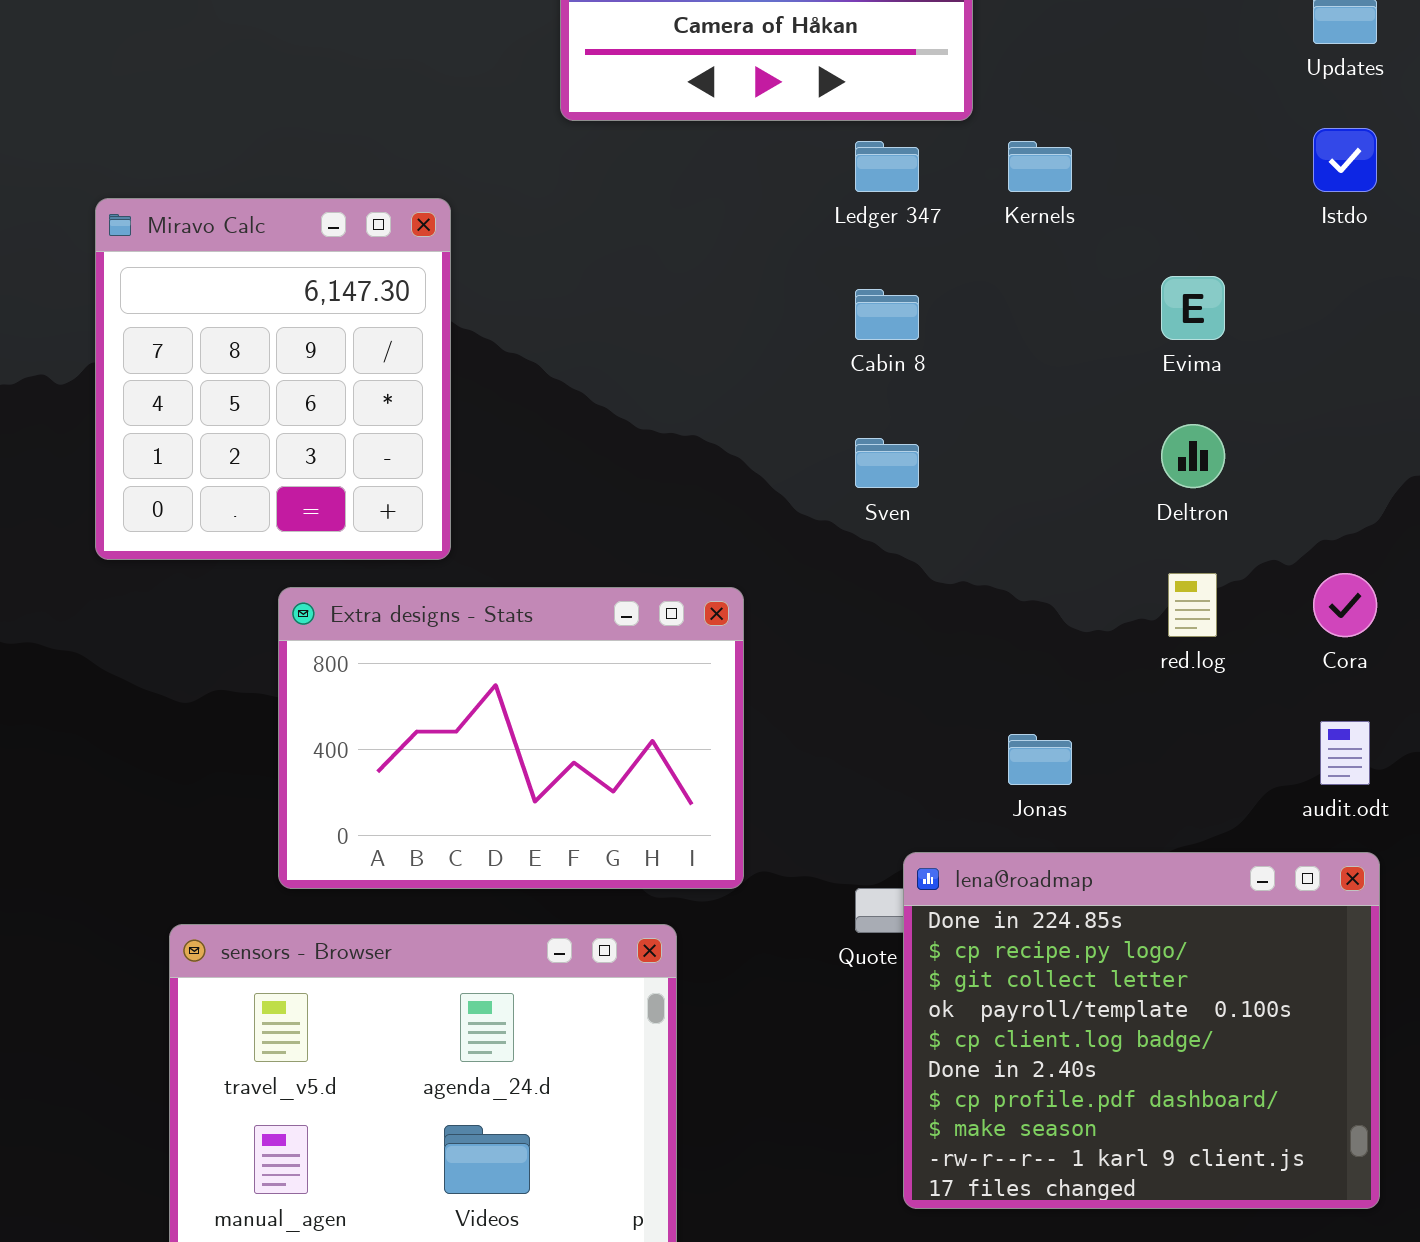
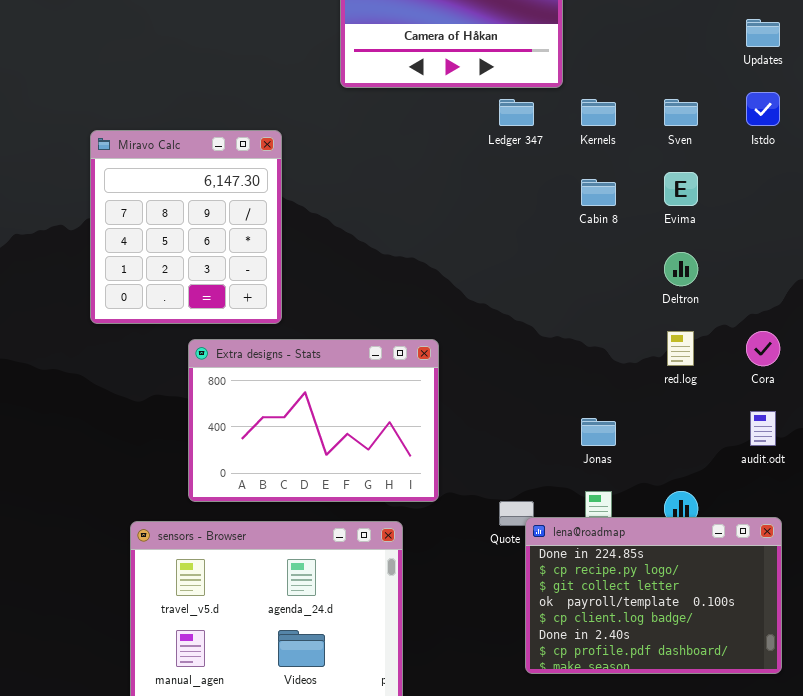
Cabin 8: [855,289,919,340] -> [581,179,616,206], moved
Sven: [855,438,919,488] -> [664,99,698,126], moved
lena@roadmap: [903,852,1380,1209] -> [525,517,782,674], resized

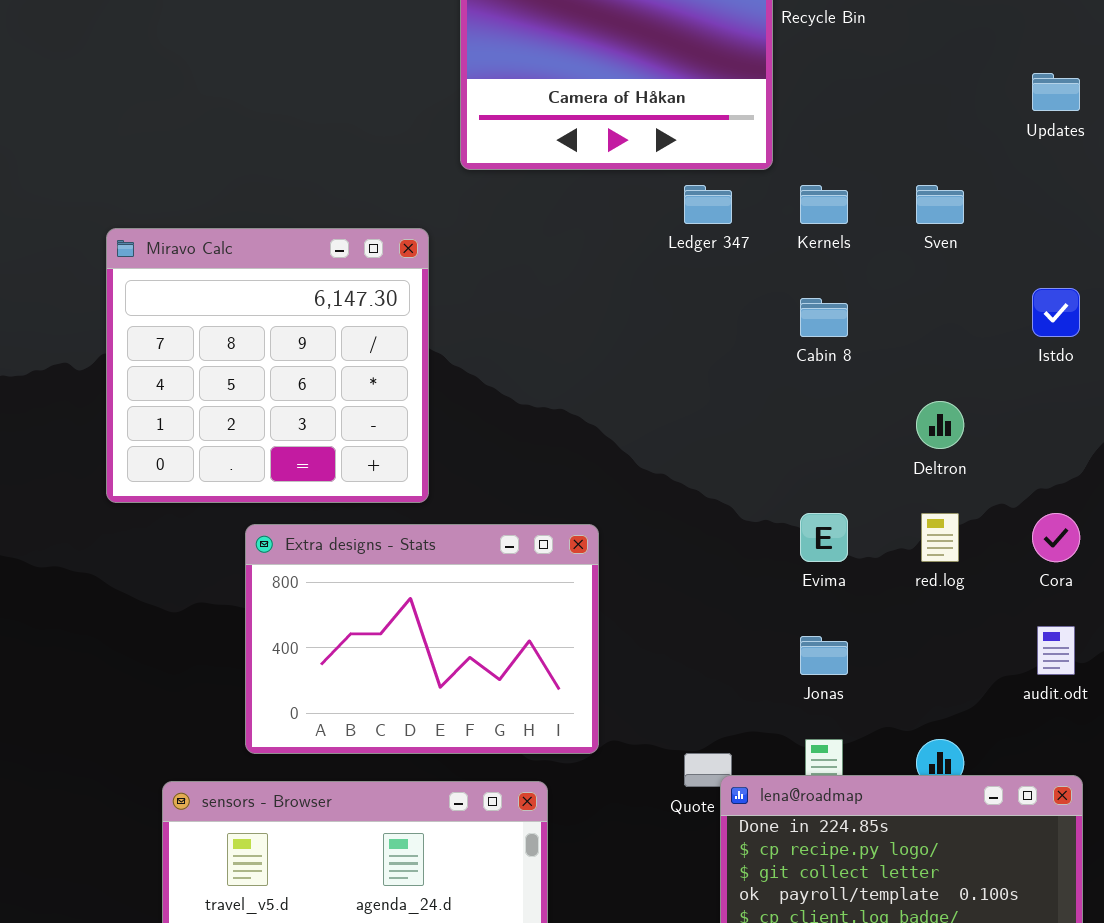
Istdo: [746,92,780,126] -> [1032,288,1080,337], moved
Miravo Calc: [90,130,282,324] -> [106,228,429,503], resized
Evima: [664,172,698,206] -> [800,513,848,562], moved

